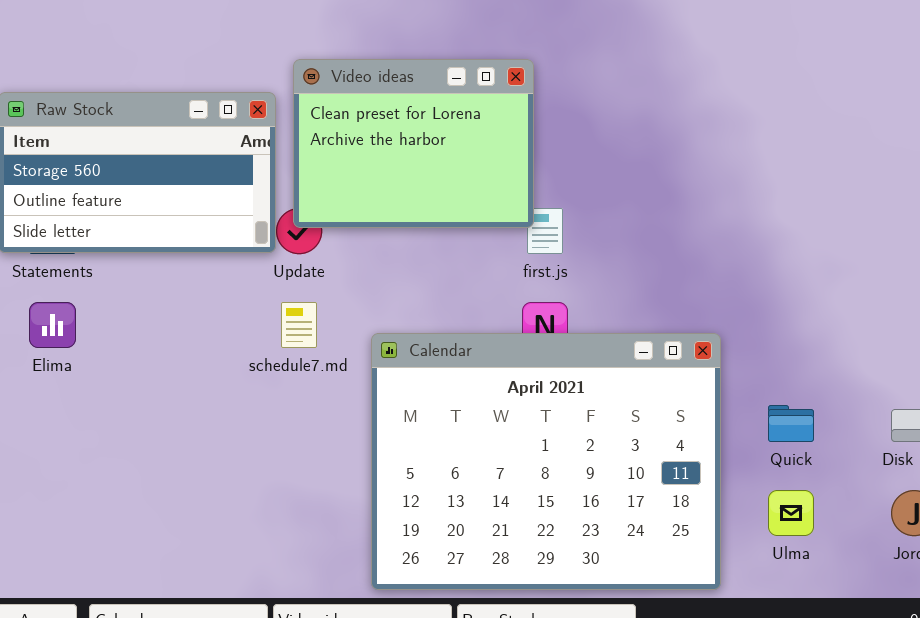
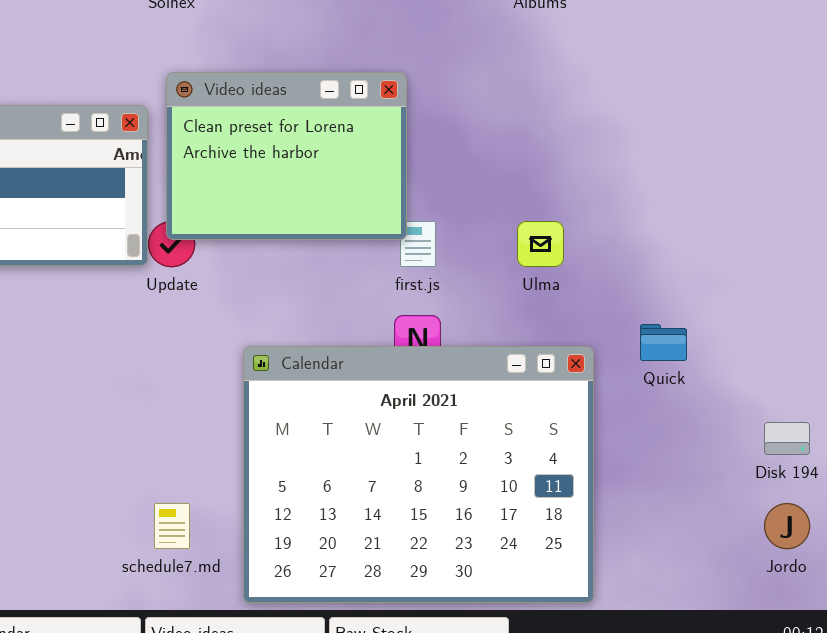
schedule7.md: [281,302,317,348] -> [154,503,190,549], moved
Quick: [768,405,814,442] -> [640,324,687,361], moved
Ulma: [768,490,814,536] -> [517,221,564,267], moved

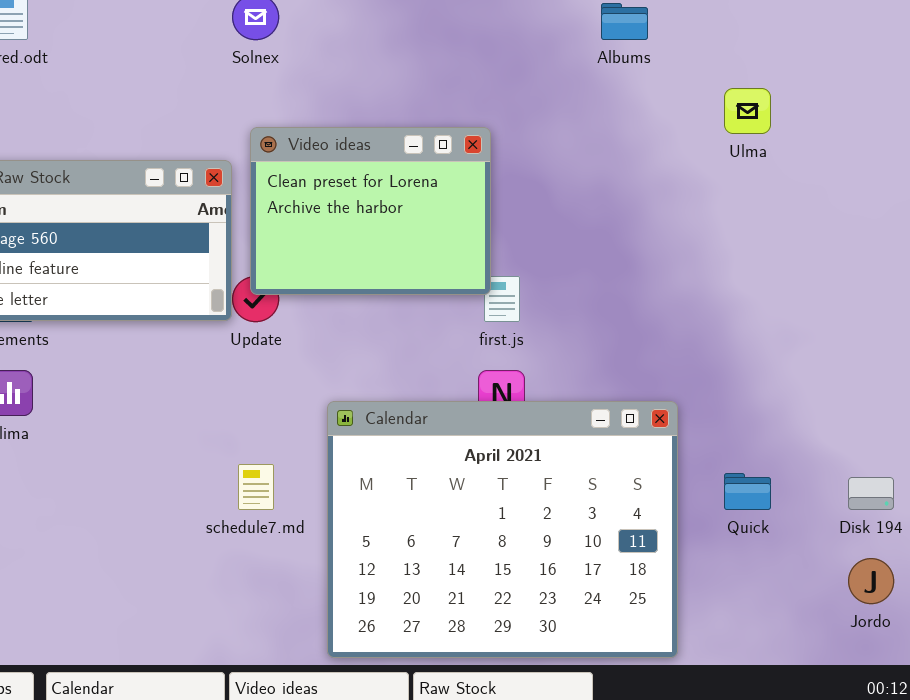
Ulma: [517,221,564,267] -> [724,88,771,134], moved
Quick: [640,324,687,361] -> [724,473,771,510], moved
schedule7.md: [154,503,190,549] -> [238,464,274,510], moved

